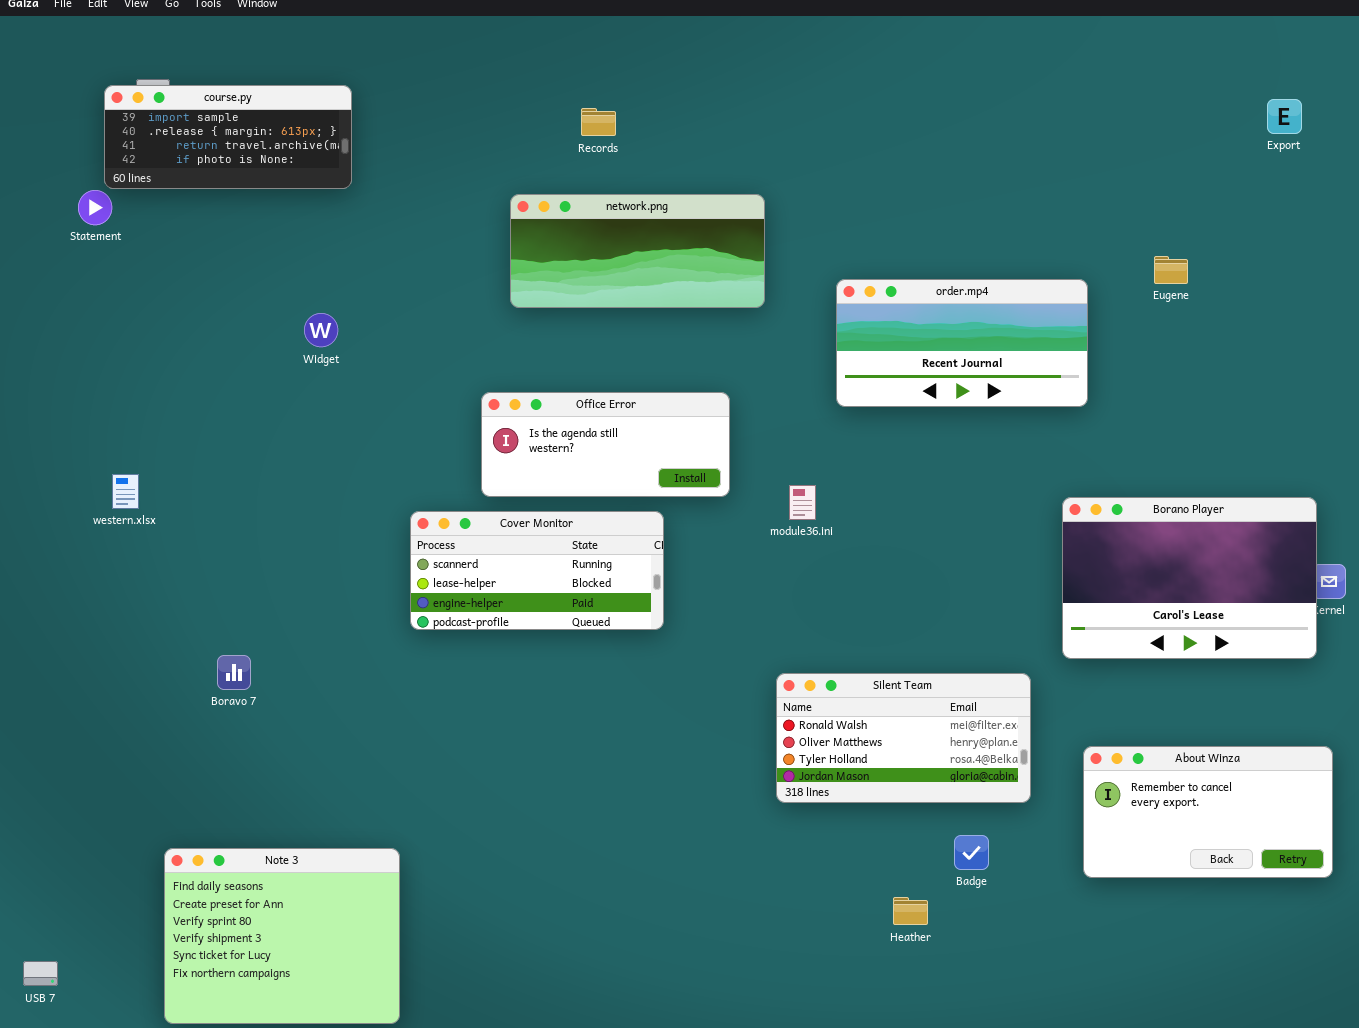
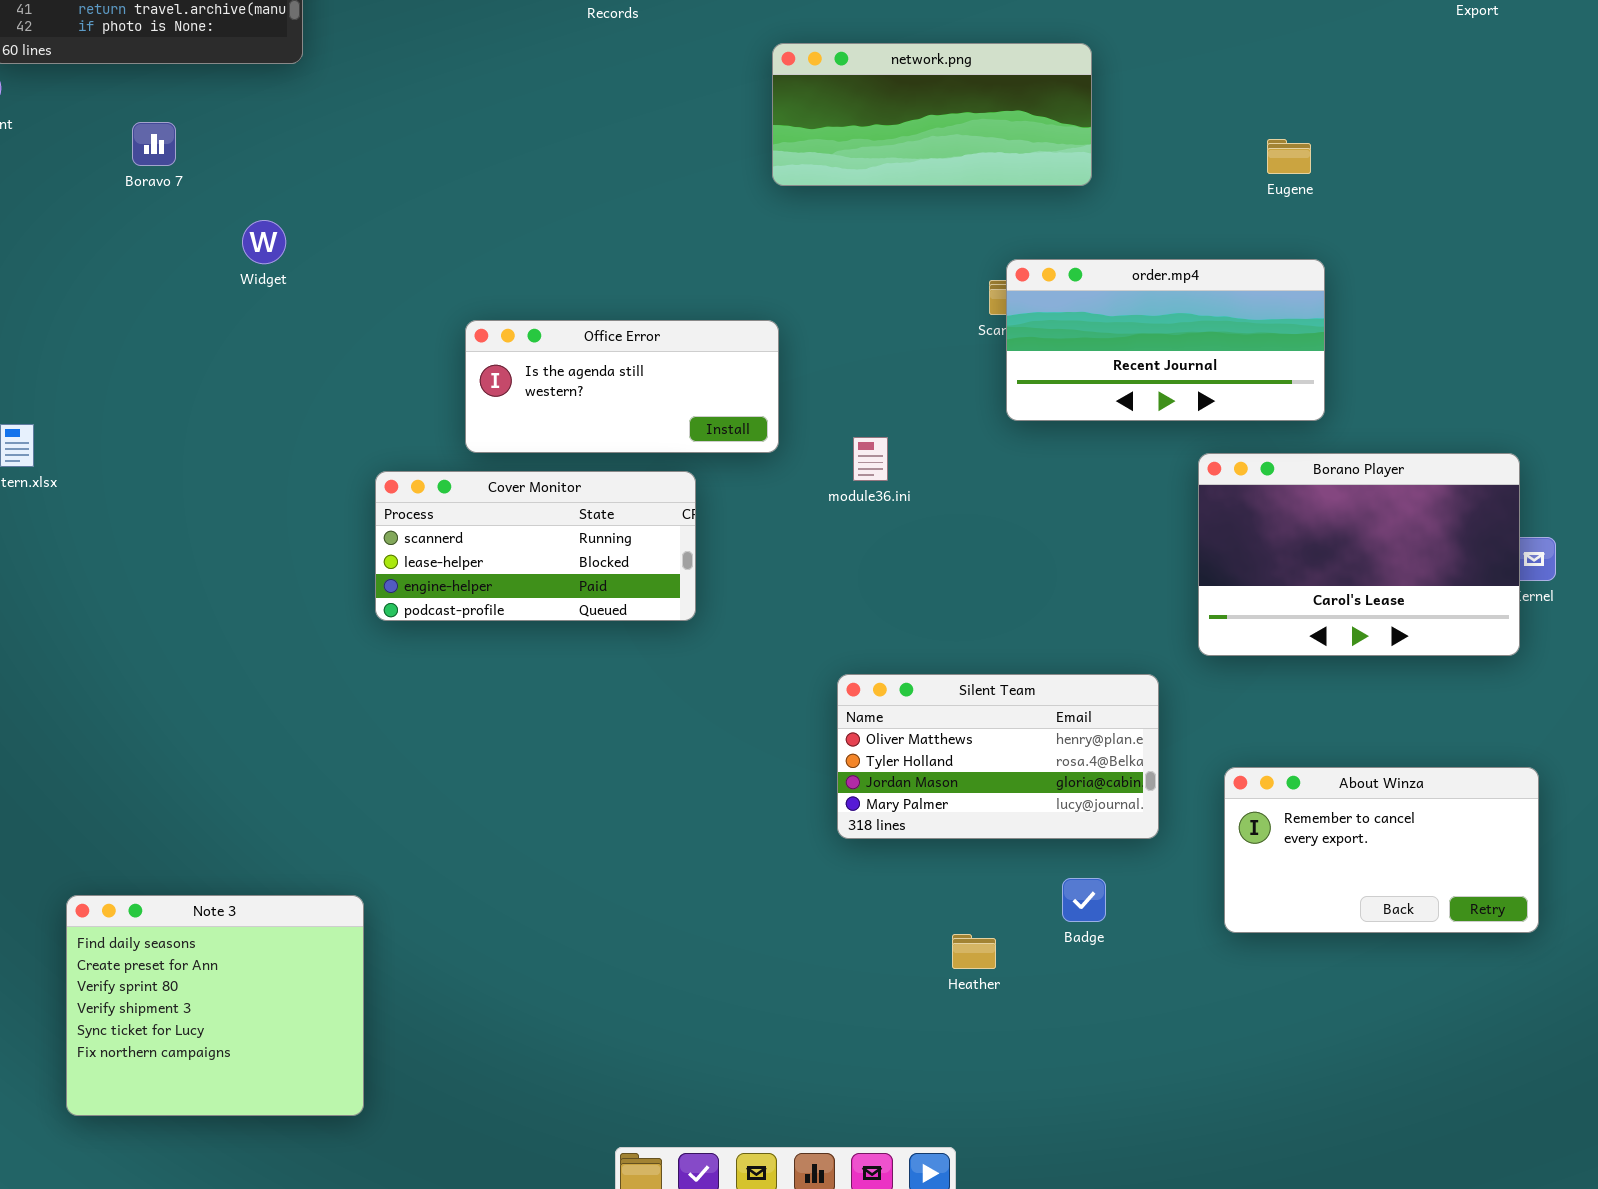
network.png: [510,194,765,308] -> [772,43,1092,186], moved
Eugene: [1154,256,1188,284] -> [1267,139,1311,174], moved
order.mp4: [836,279,1088,407] -> [1006,259,1325,421], moved
Boravo 7: [217,655,251,690] -> [132,122,176,166], moved
Silent Team: [776,673,1031,803] -> [837,674,1159,839], scrolled down 1 row
Heather: [893,897,928,925] -> [952,934,996,969], moved

